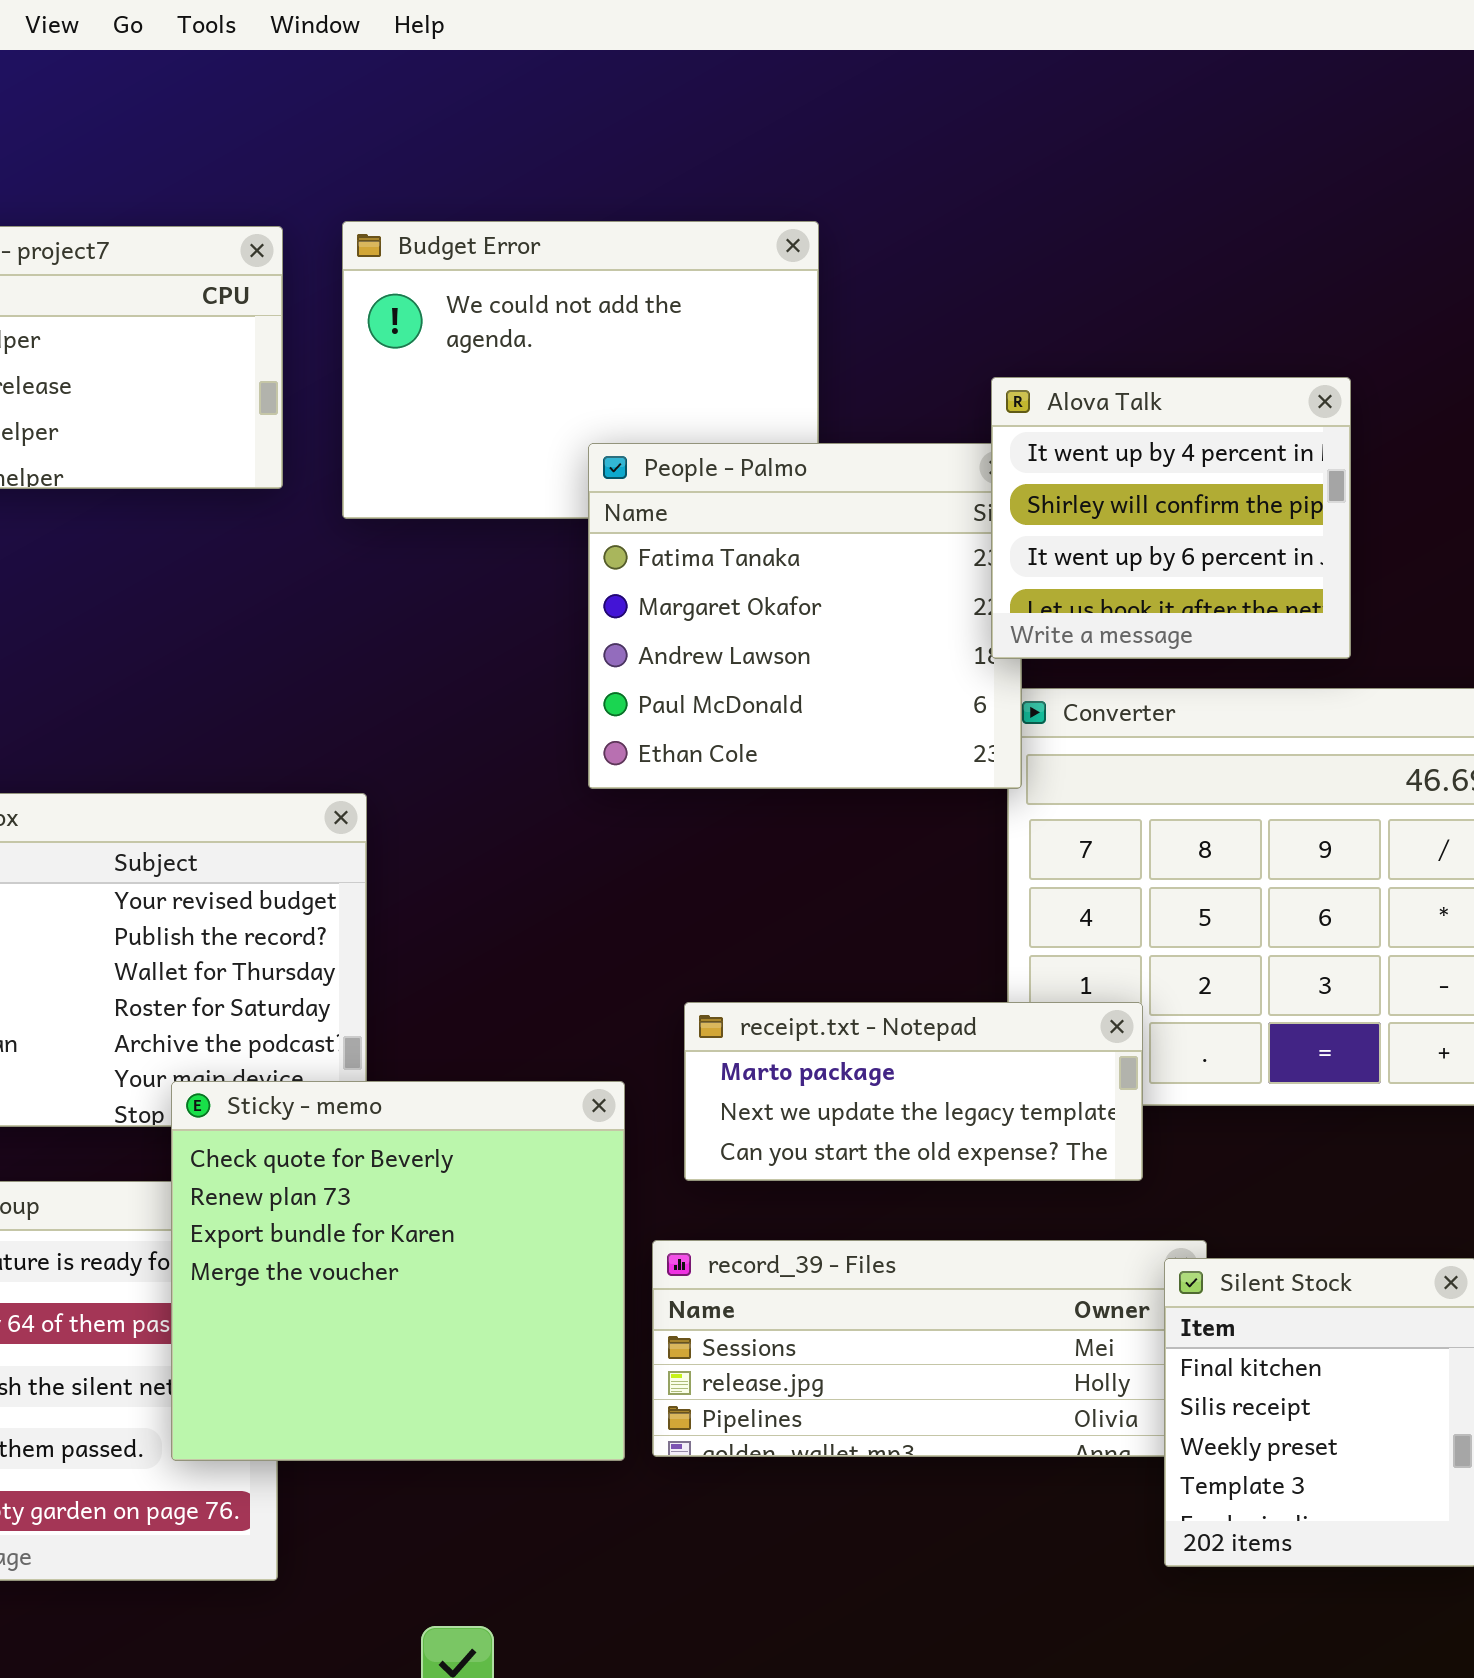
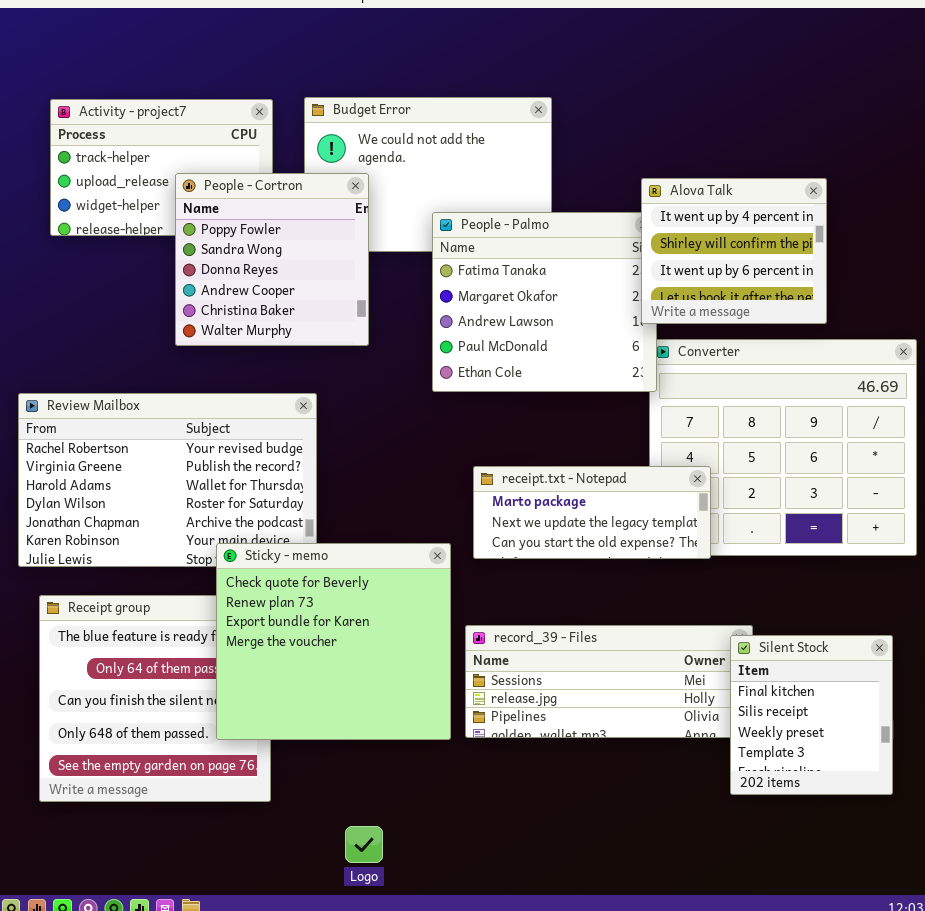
People - Cortron: none -> [175,173,369,346], opened
receipt.txt - Notepad: [684,1002,1143,1181] -> [473,466,711,559], moved

